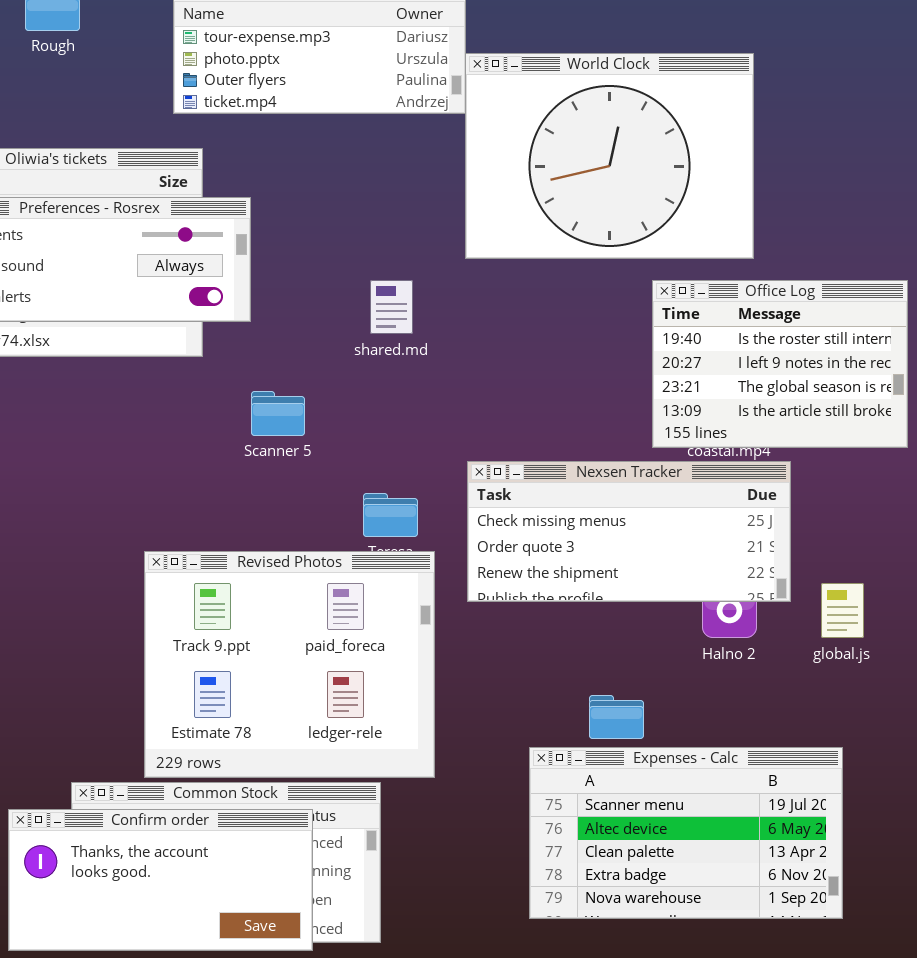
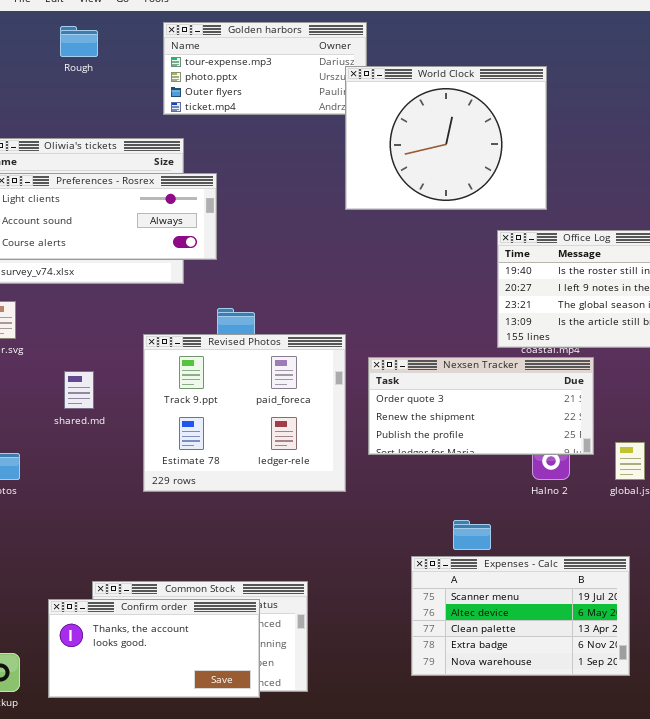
World Clock: [465,53,754,259] -> [345,66,547,210], moved
shared.md: [370,280,413,334] -> [64,371,94,409], moved
Nexsen Tracker: [467,461,791,602] -> [368,357,594,455], scrolled down 1 row
Revised Photos: [144,551,435,778] -> [143,334,346,492], moved

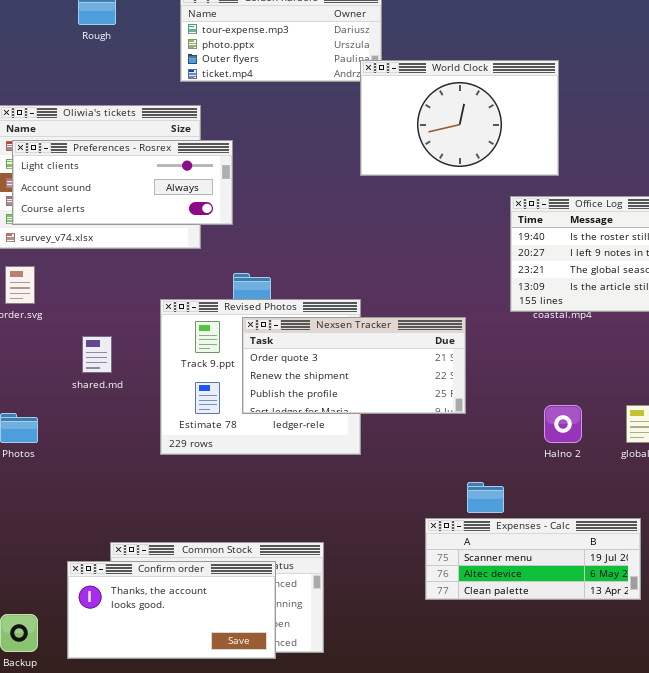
World Clock: [345,66,547,210] -> [360,60,559,176], resized
Nexsen Tracker: [368,357,594,455] -> [242,317,466,414], moved
Expenses - Calc: [411,556,630,676] -> [425,518,641,600], resized

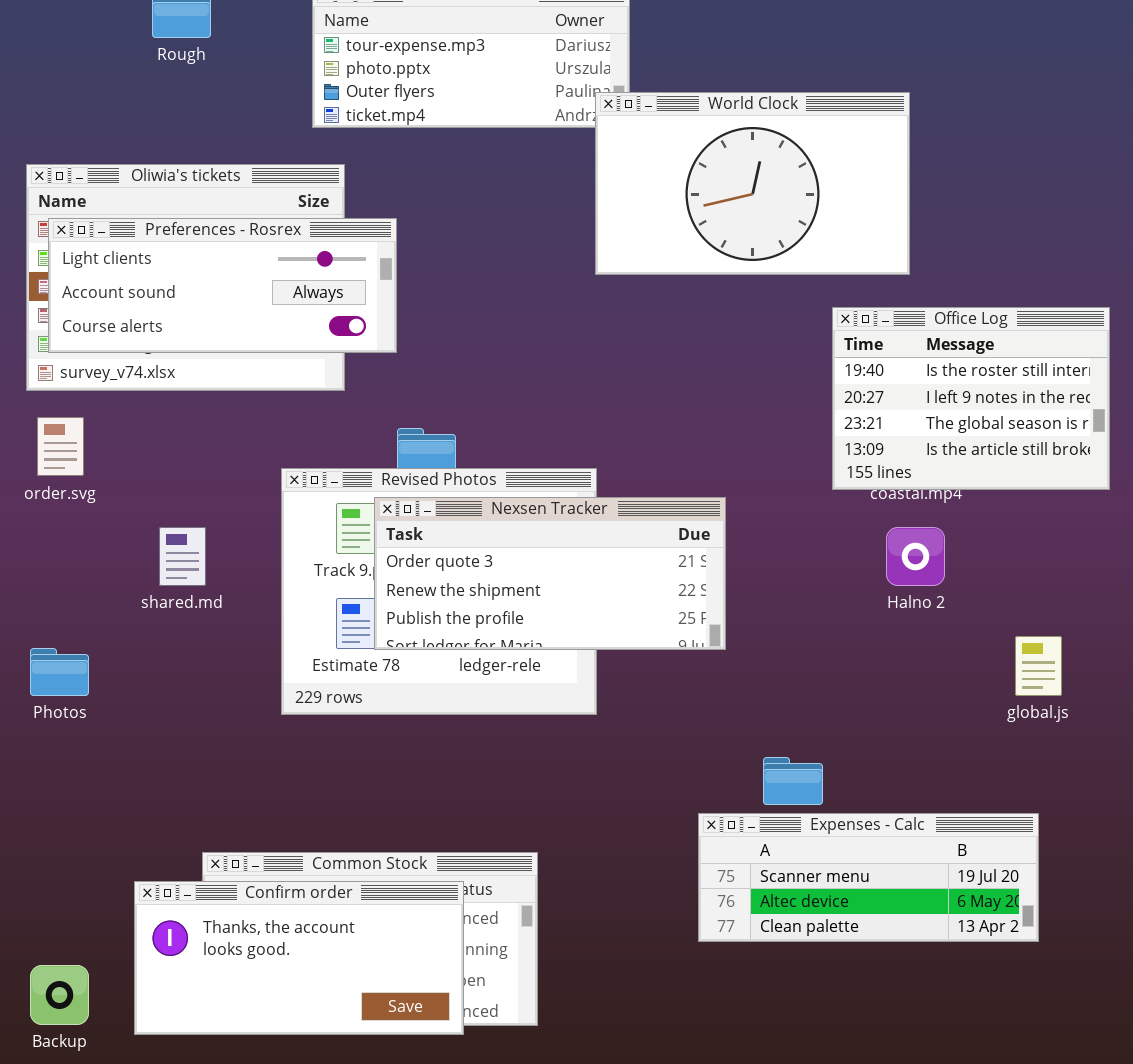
Nexsen Tracker: [242,317,466,414] -> [374,497,726,650], moved
Halno 2: [544,405,582,443] -> [886,527,945,586], moved

